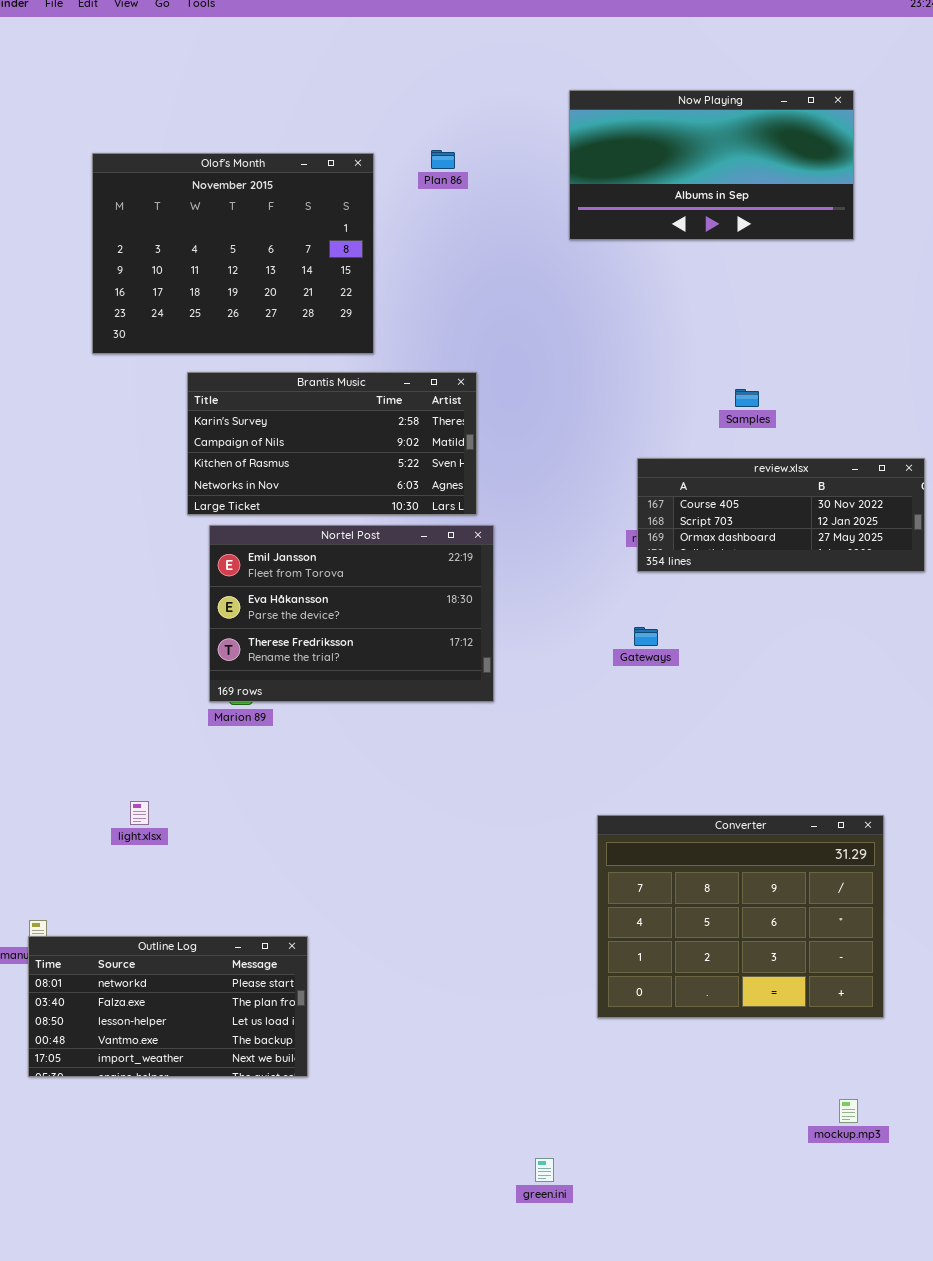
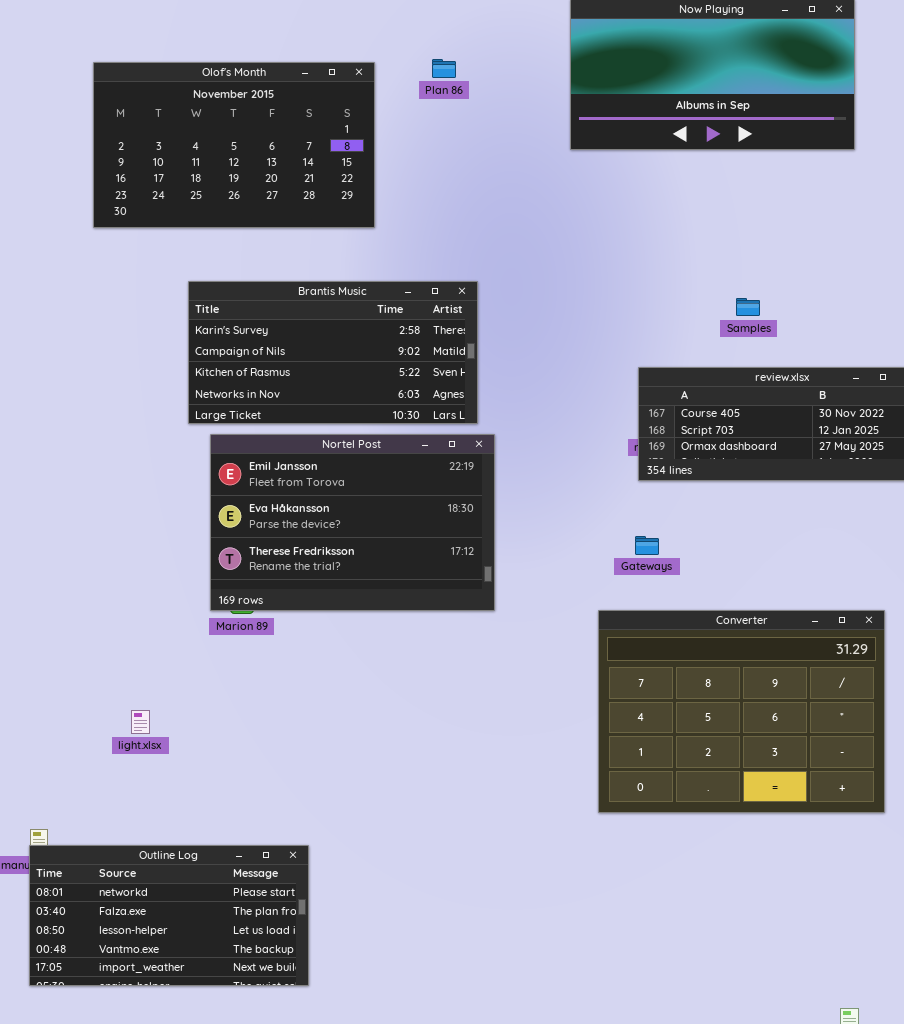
Olof's Month: [92,153,374,354] -> [93,62,375,228], resized
Converter: [597,815,884,1018] -> [598,610,885,813], moved

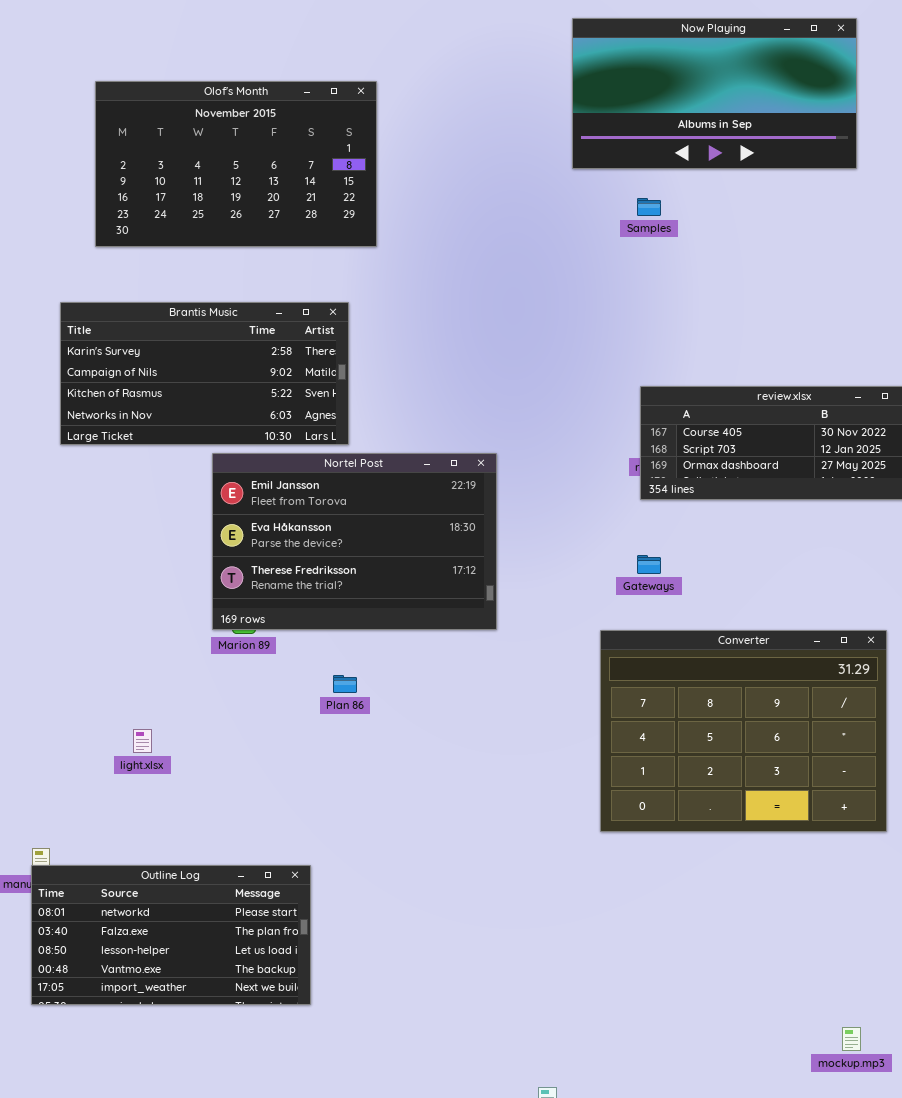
Plan 86: [432,59,456,78] -> [333,675,357,693], moved
Brantis Music: [188,281,478,424] -> [60,302,349,445], moved
Samples: [736,298,760,316] -> [637,198,661,216], moved

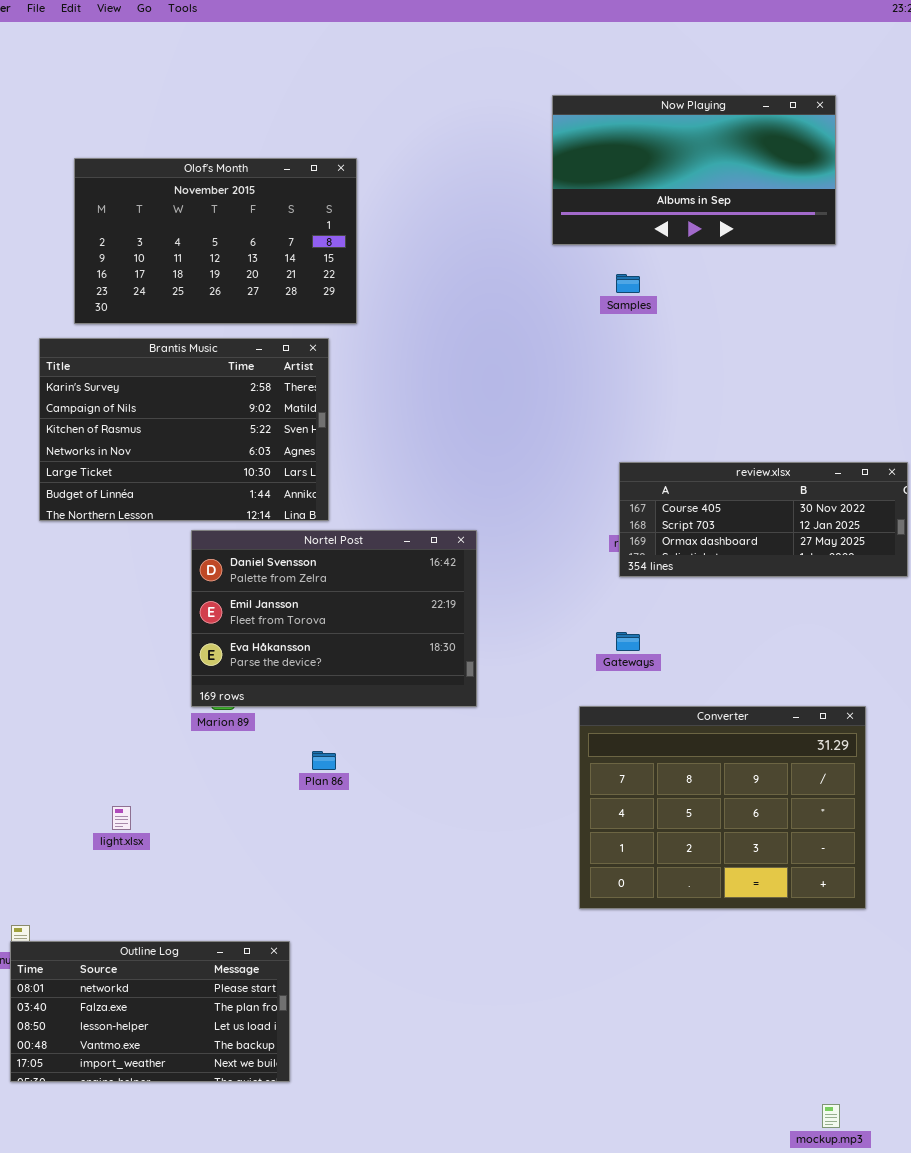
Brantis Music: [60,302,349,445] -> [39,338,329,521], resized
Nortel Post: [212,453,497,630] -> [191,530,477,707], scrolled up 1 row

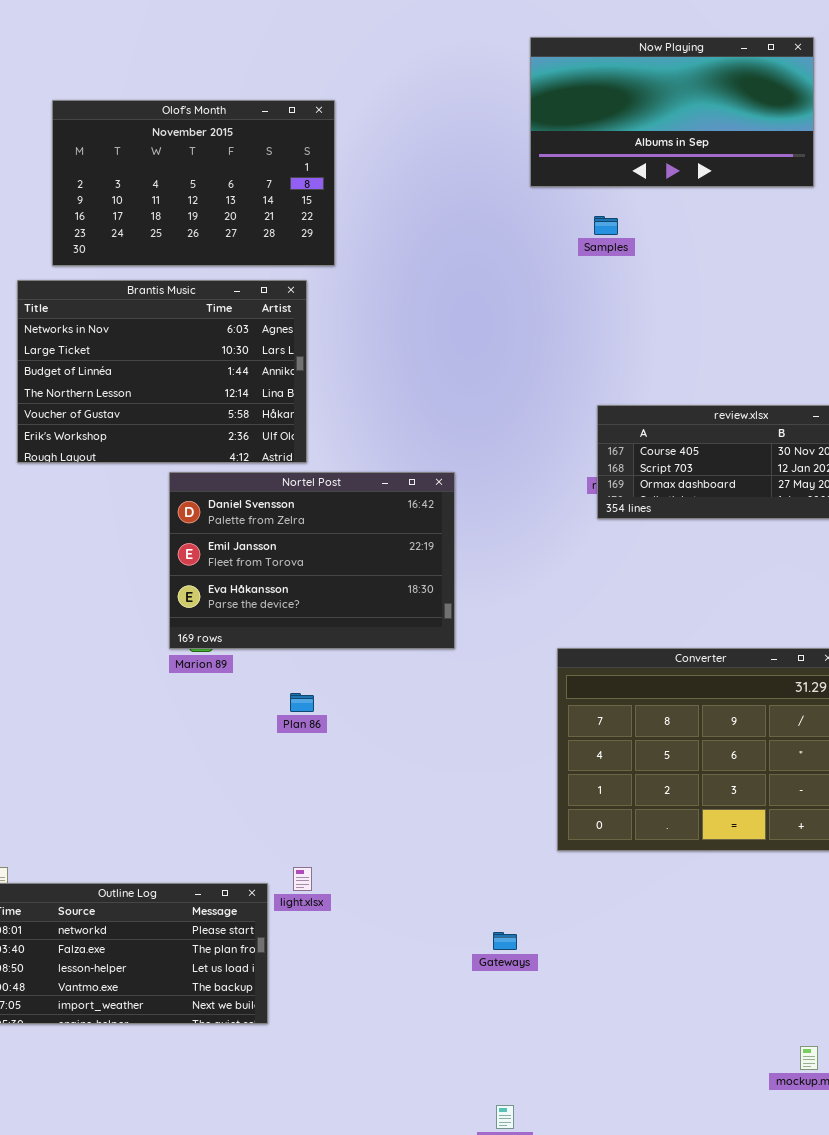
Brantis Music: [39,338,329,521] -> [17,280,307,463], scrolled down 3 rows
Gateways: [616,632,640,651] -> [493,932,517,950], moved
light.xlsx: [112,806,131,830] -> [293,867,312,891], moved

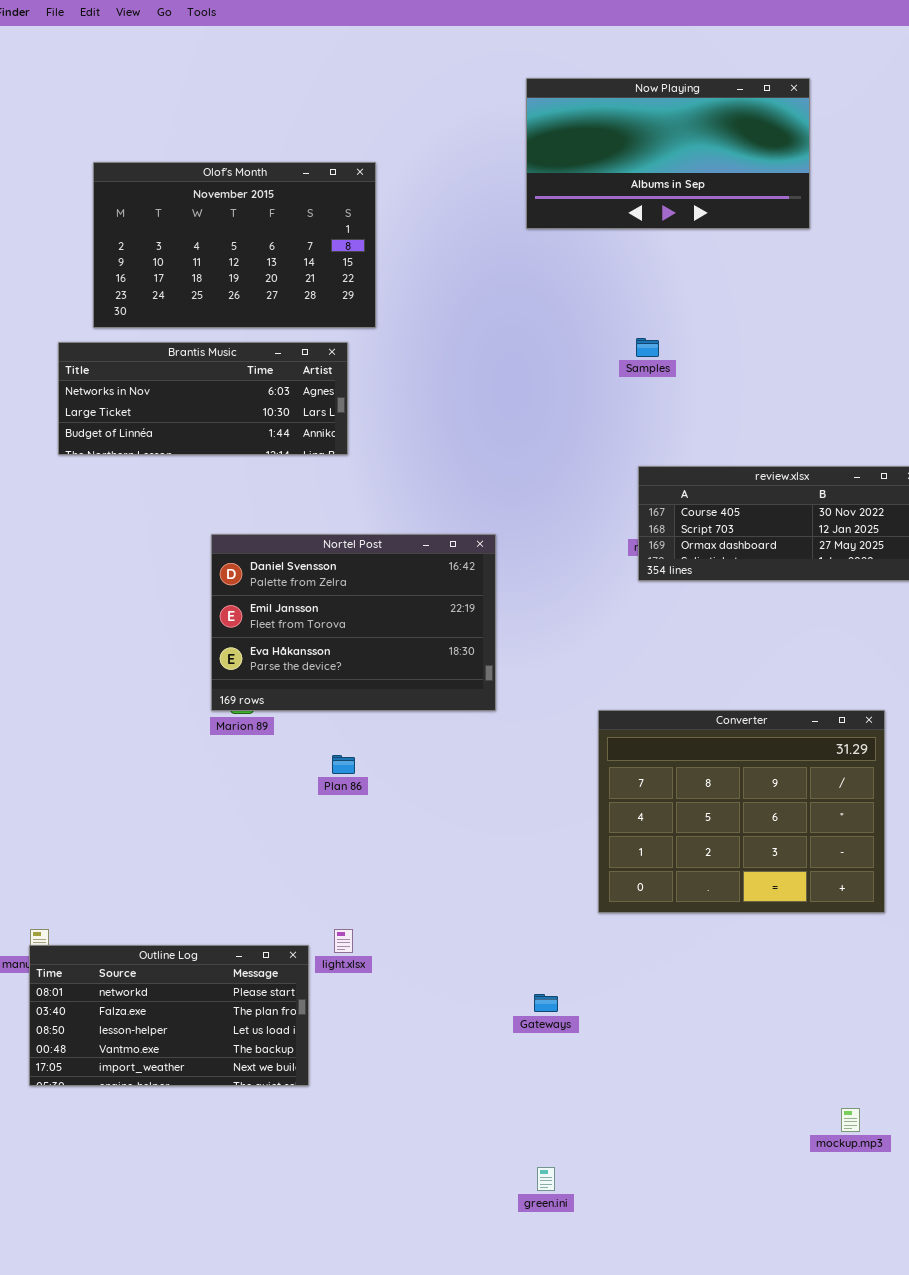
Now Playing: [530,37,814,187] -> [526,78,810,229], moved
Samples: [594,216,618,235] -> [636,338,659,357], moved
Brantis Music: [17,280,307,463] -> [58,342,348,455], resized

